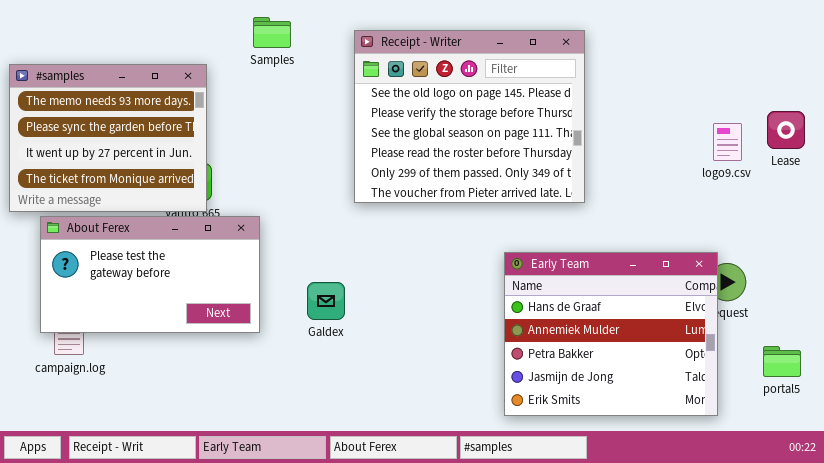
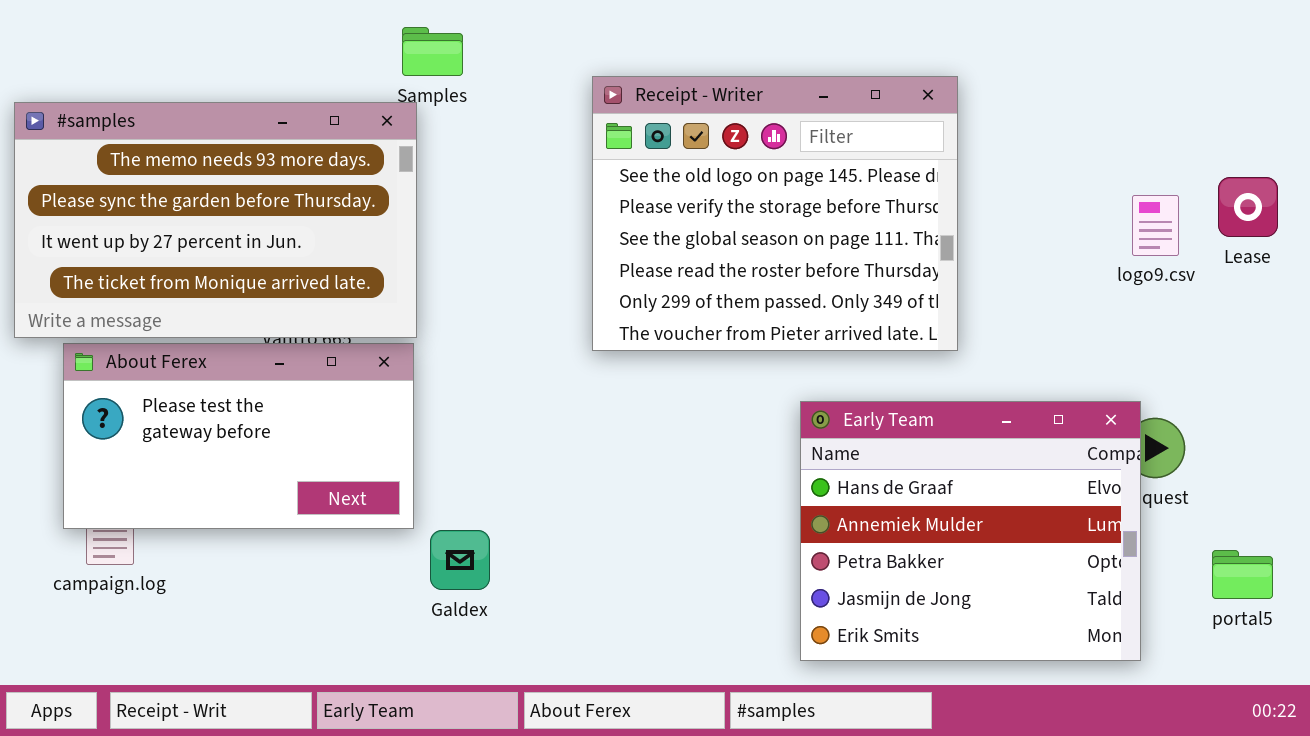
Receipt - Writer: [354,30,585,203] -> [592,76,958,351], moved
#samples: [9,64,207,212] -> [14,102,417,338], resized
Galdex: [307,282,345,320] -> [430,530,490,590], moved

